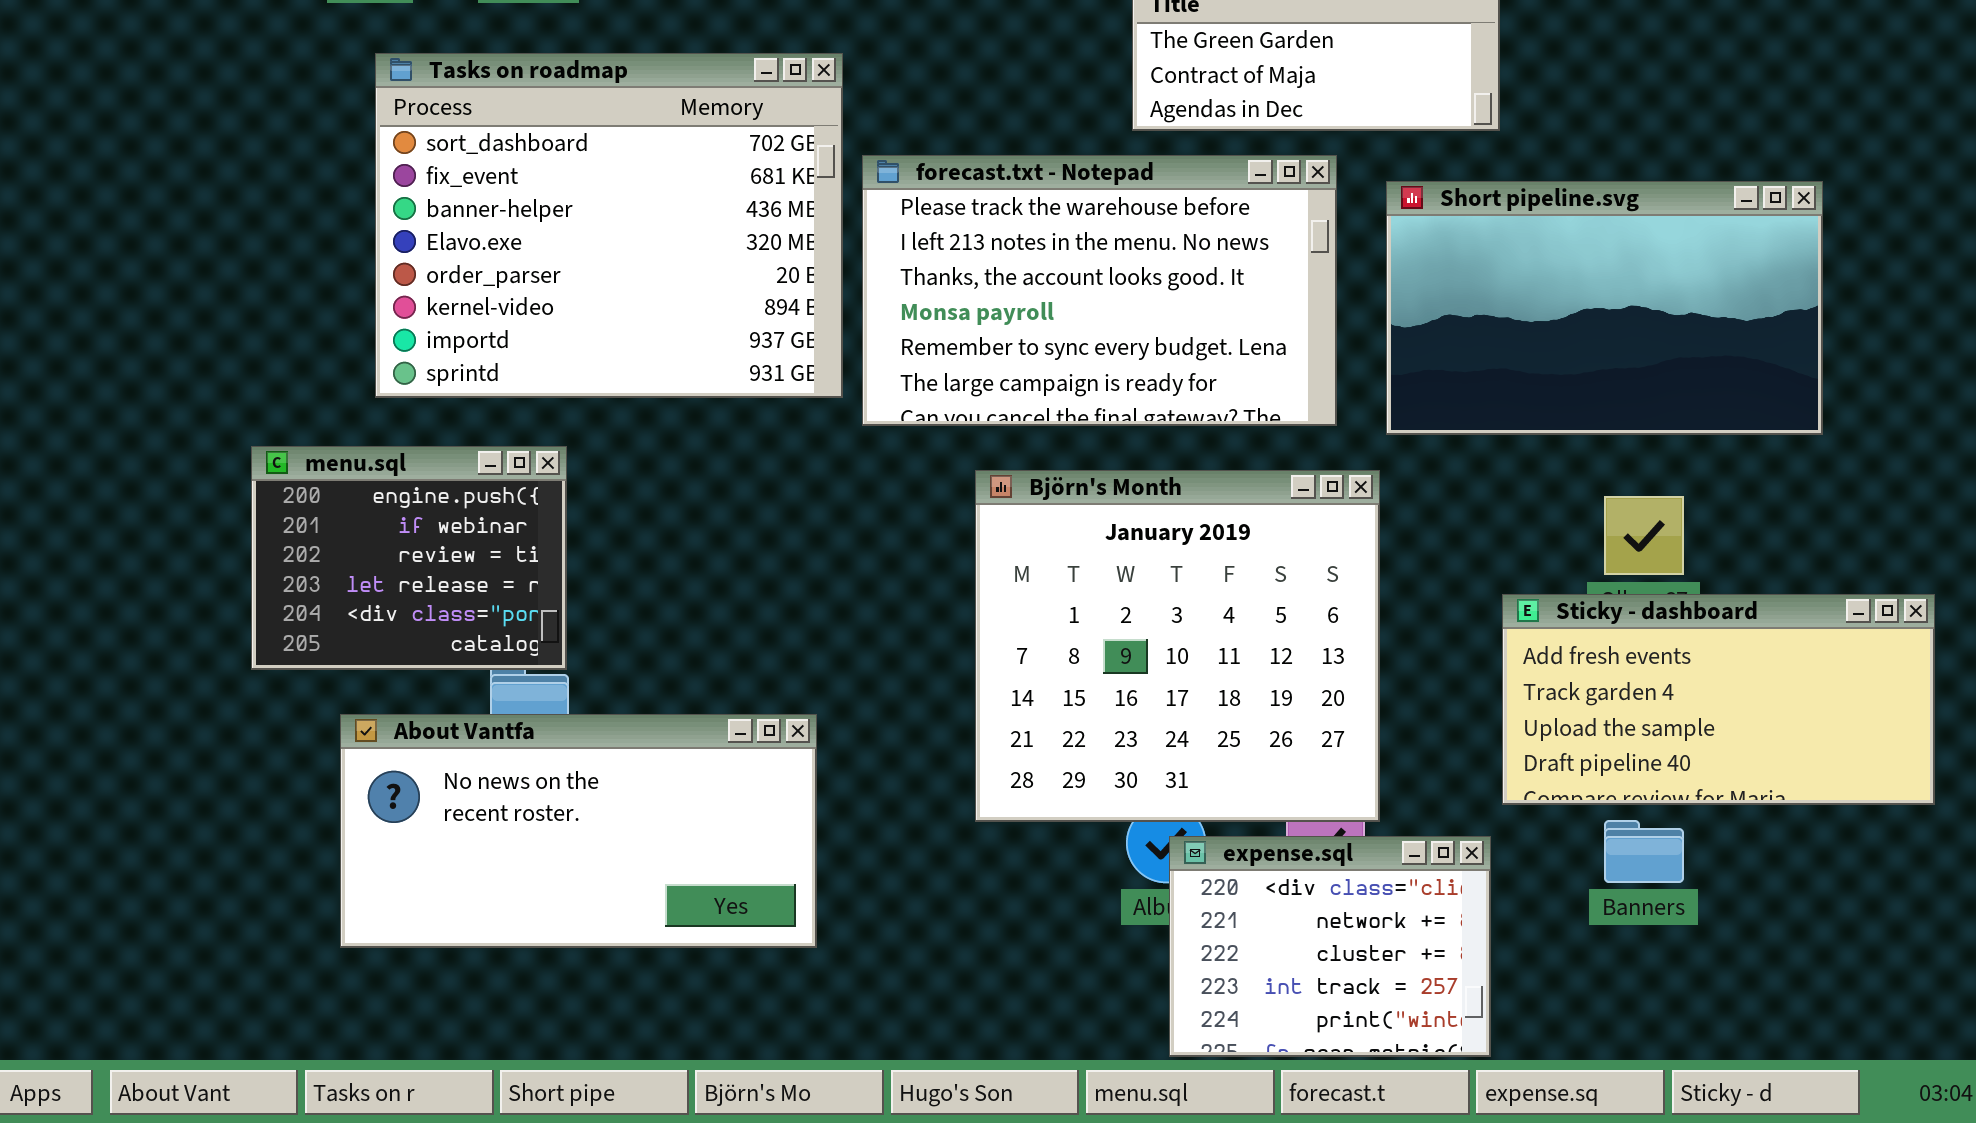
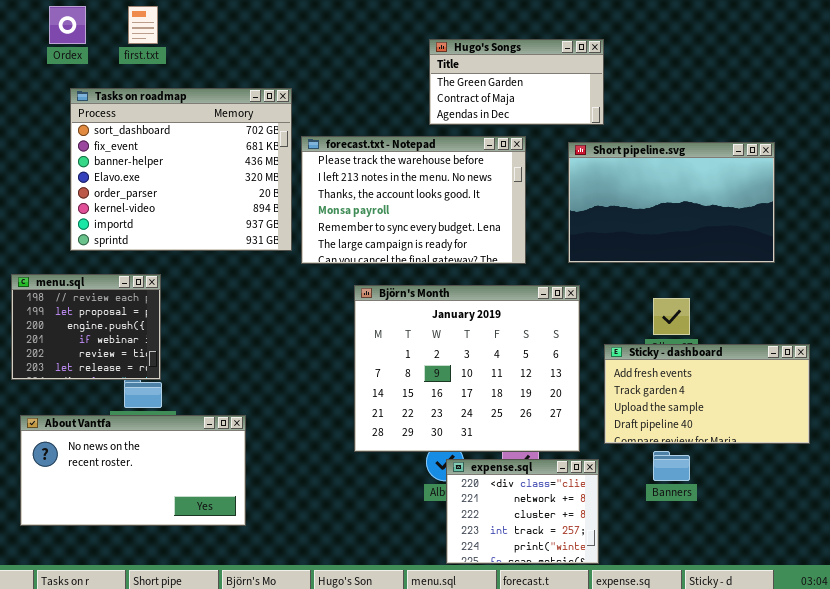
Short pipeline.svg: [1386,181,1823,435] -> [568,142,775,263], moved
menu.sql: [251,446,567,670] -> [11,274,161,380], scrolled up 2 rows
Björn's Month: [975,470,1380,822] -> [354,285,580,452], resized
About Vantfa: [340,714,817,948] -> [20,415,246,526], moved

